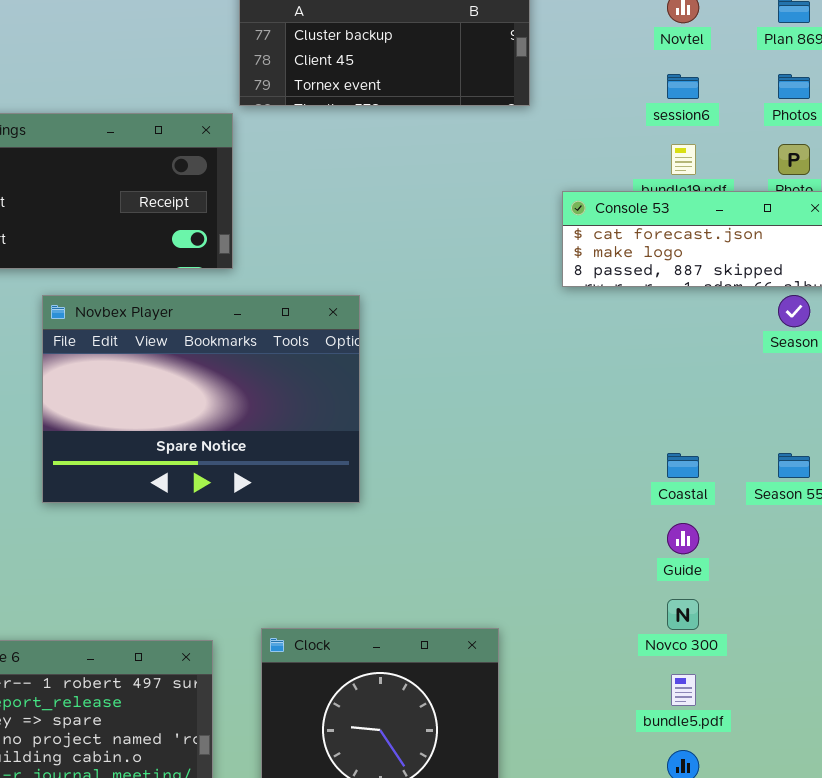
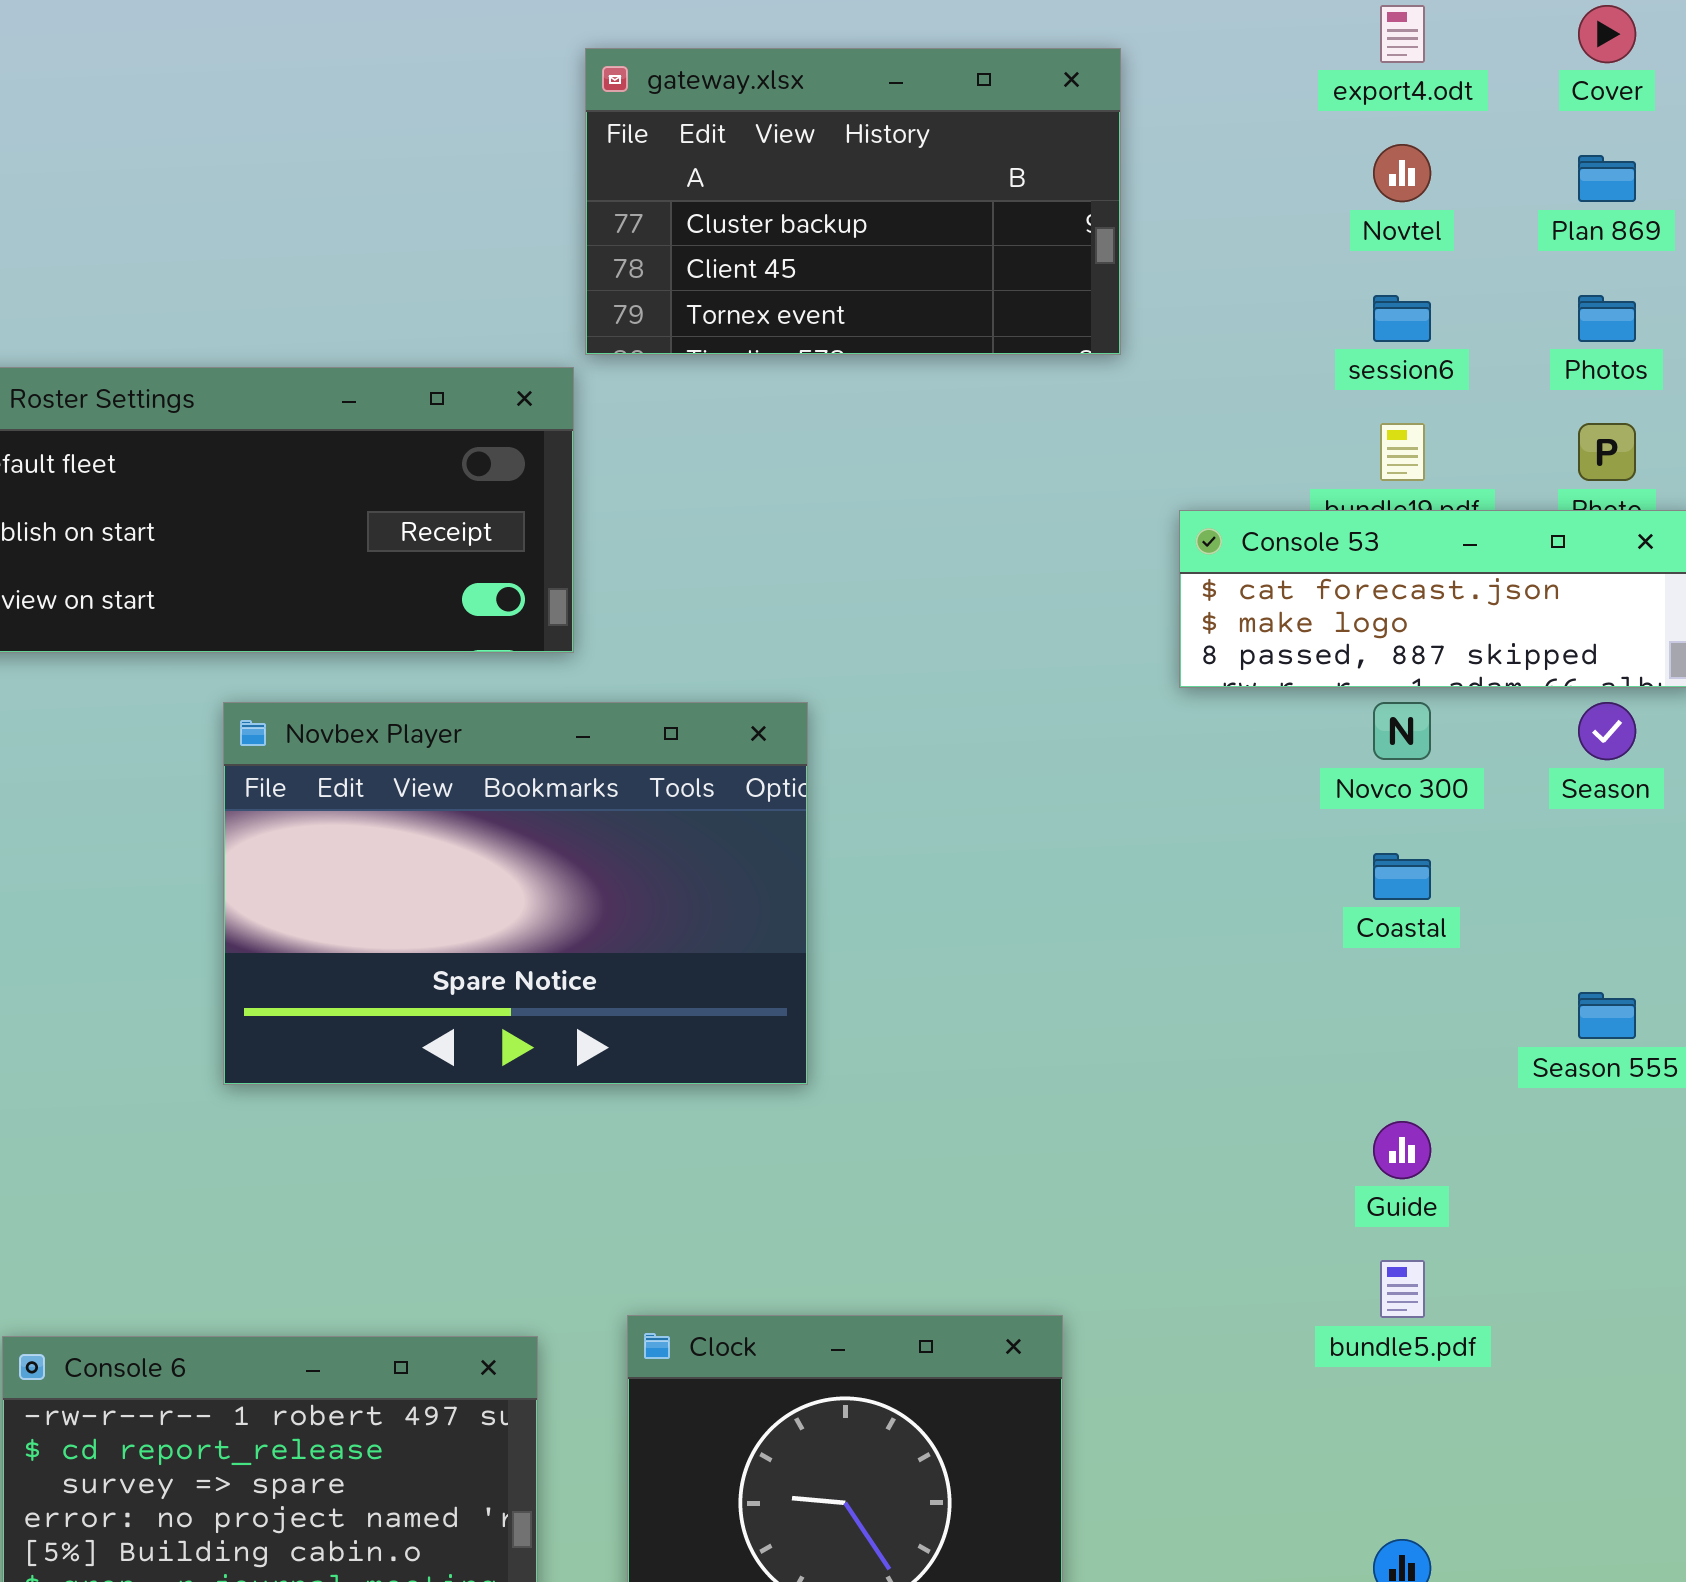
Coastal: [667,453,699,478] -> [1373,853,1431,900], moved
Novco 300: [667,599,699,630] -> [1373,702,1431,760], moved
bundle5.pdf: [671,674,696,706] -> [1380,1260,1425,1318], moved

